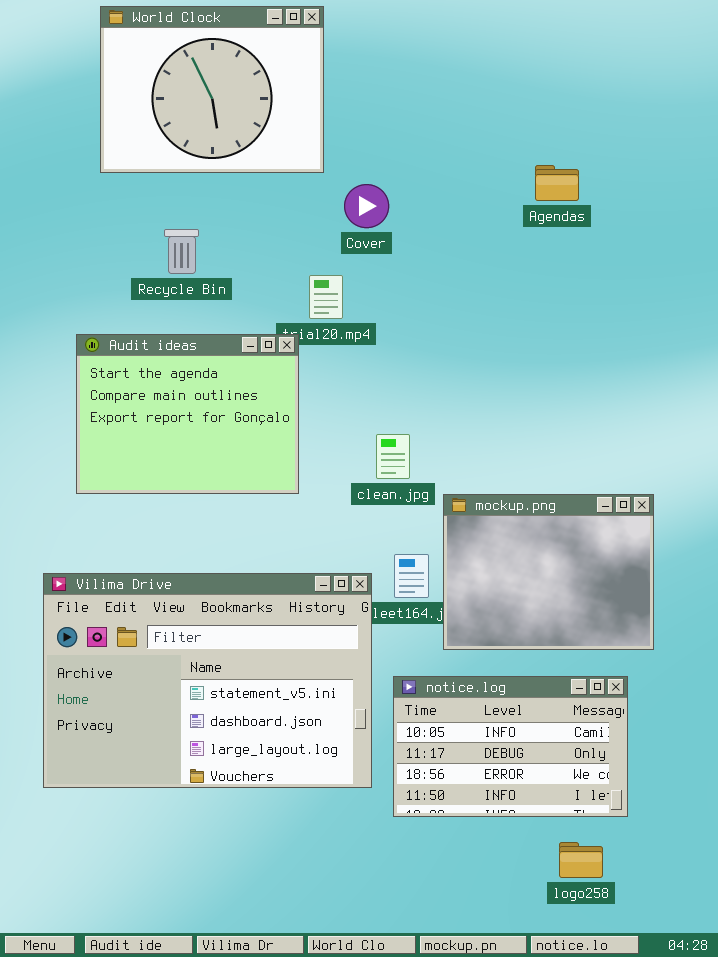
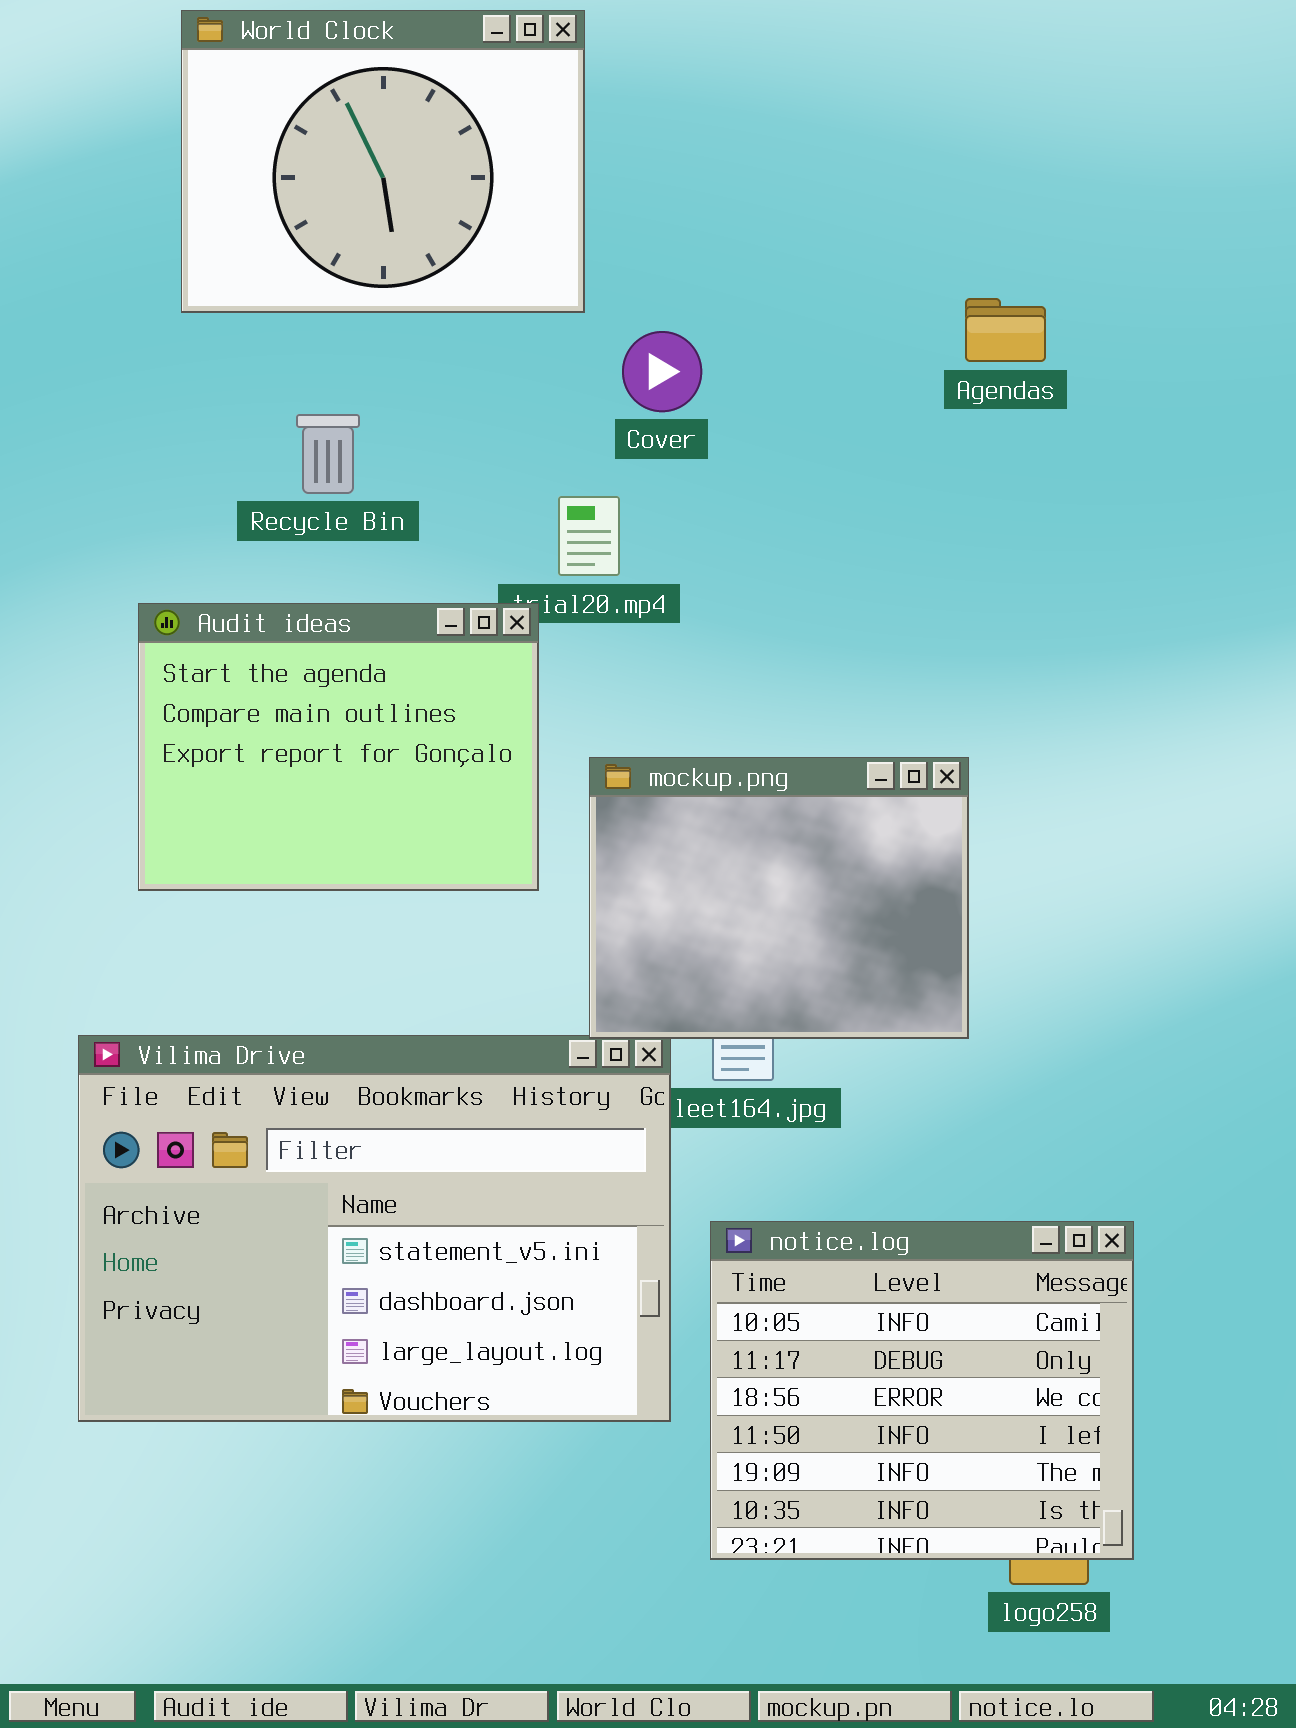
mockup.png: [443,494,654,650] -> [589,757,969,1039], moved
notice.log: [393,676,628,817] -> [710,1221,1134,1560], resized

